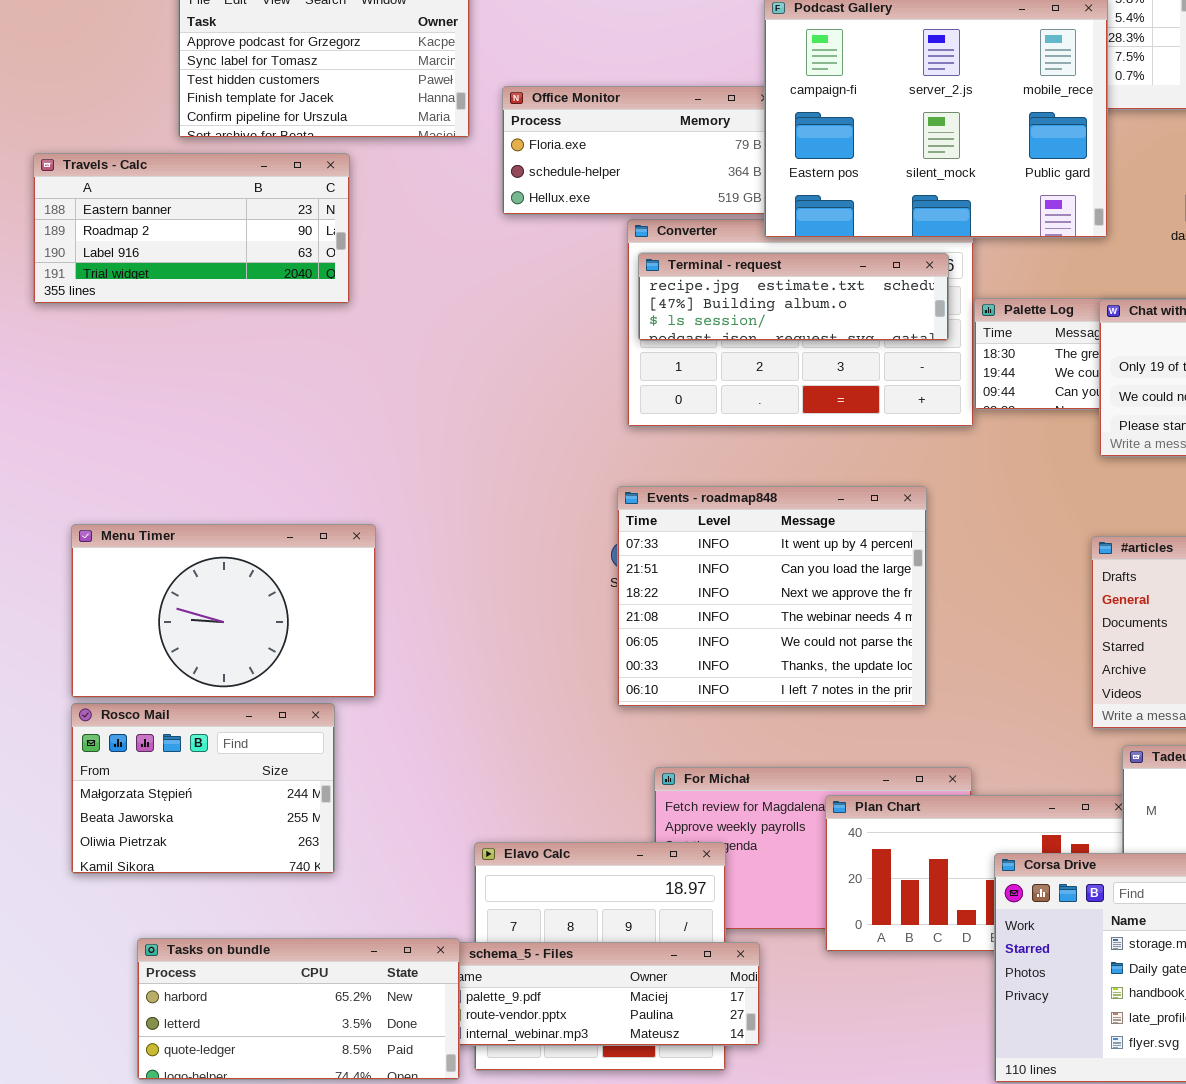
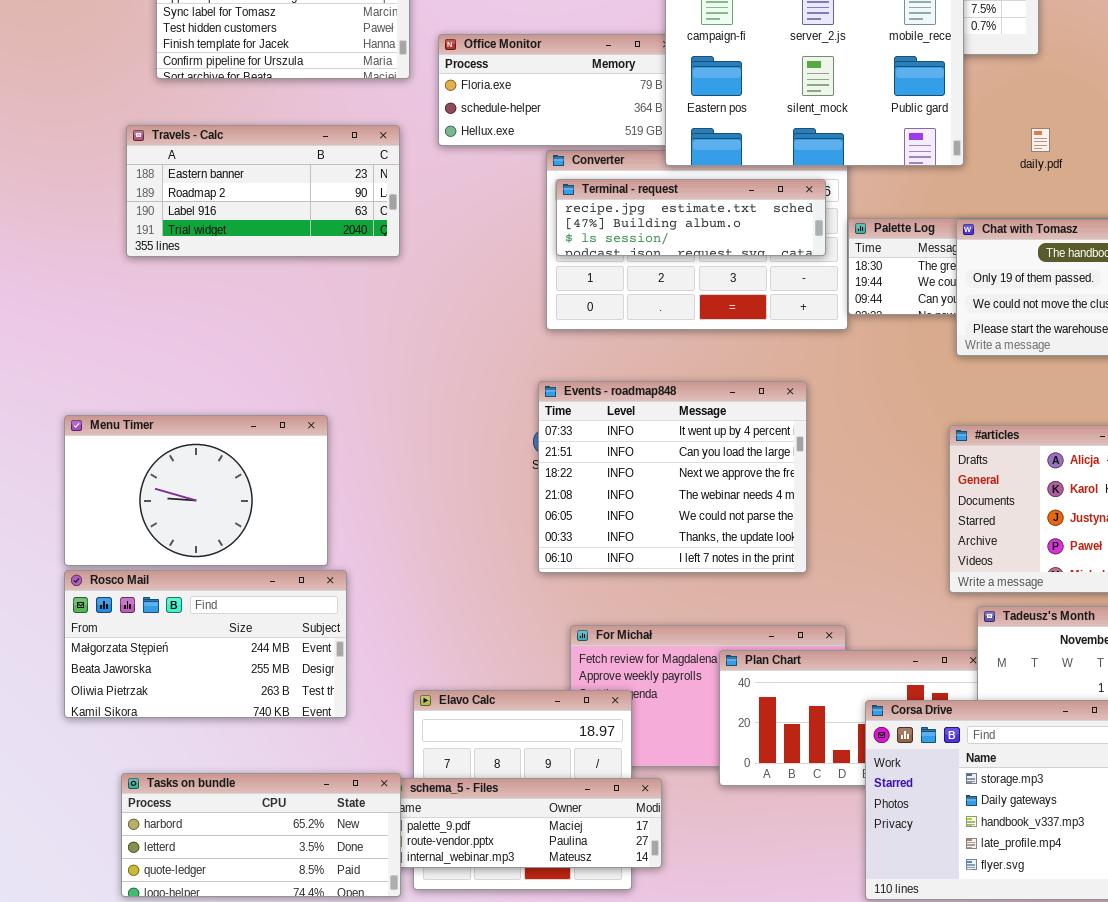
Travels - Calc: [33,153,350,304] -> [126,125,400,257], moved
Rosco Mail: [71,703,335,874] -> [64,570,347,718], resized

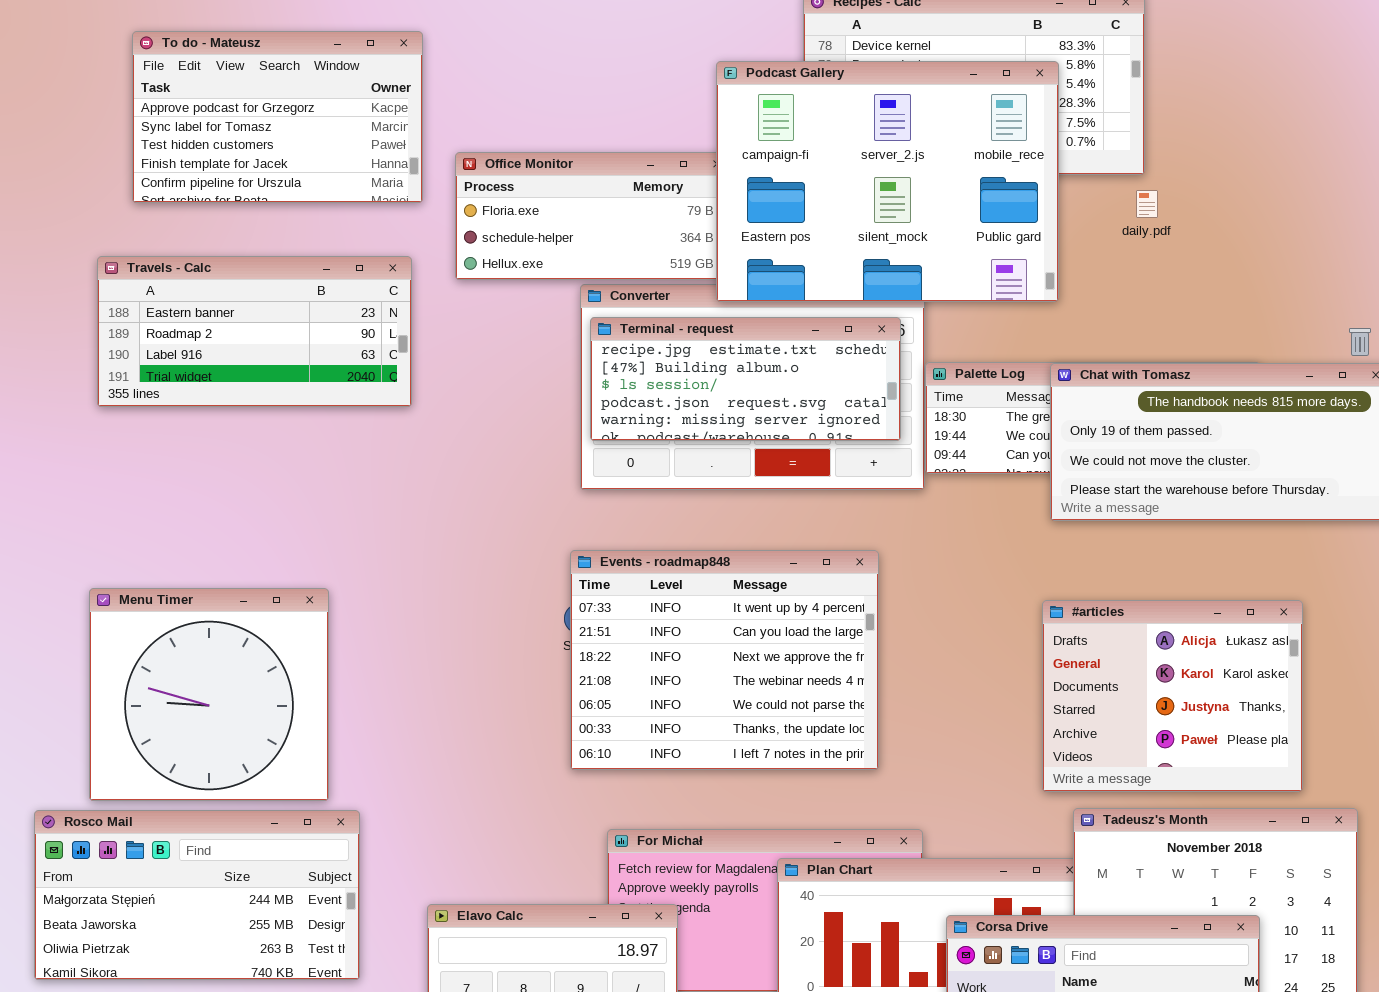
daily.pdf: [1031,128,1050,152] -> [1136,190,1158,218], moved
Terminal - request: [556,179,826,256] -> [590,317,901,441], resized
Menu Timer: [64,415,328,566] -> [89,588,329,801], resized
Rosco Mail: [64,570,347,718] -> [34,810,360,980], moved

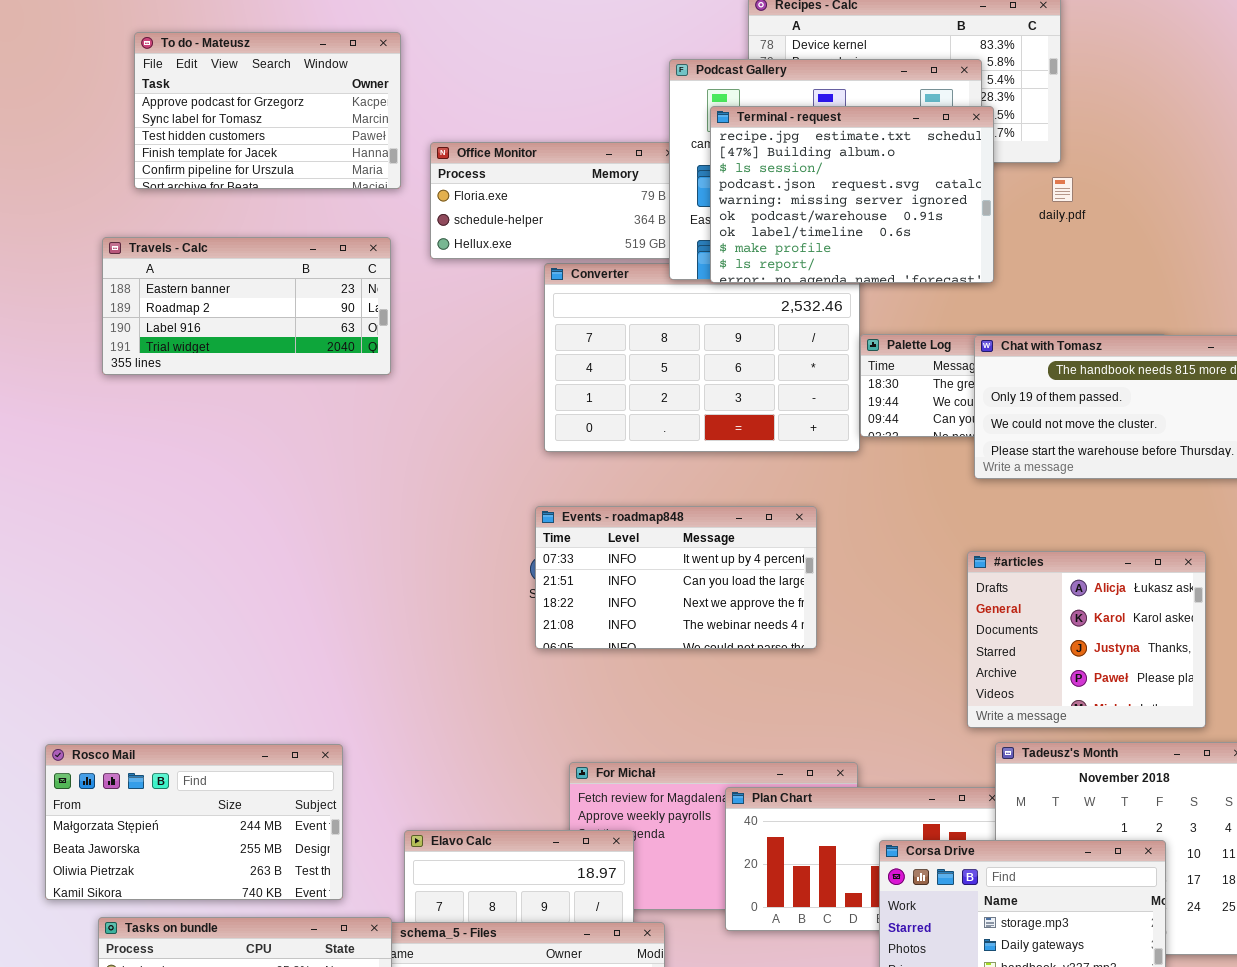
Terminal - request: [590,317,901,441] -> [710,106,994,283], moved, resized
Events - roadmap848: [570,550,879,770] -> [535,506,817,649], resized
Menu Timer: [89,588,329,801] -> none, closed

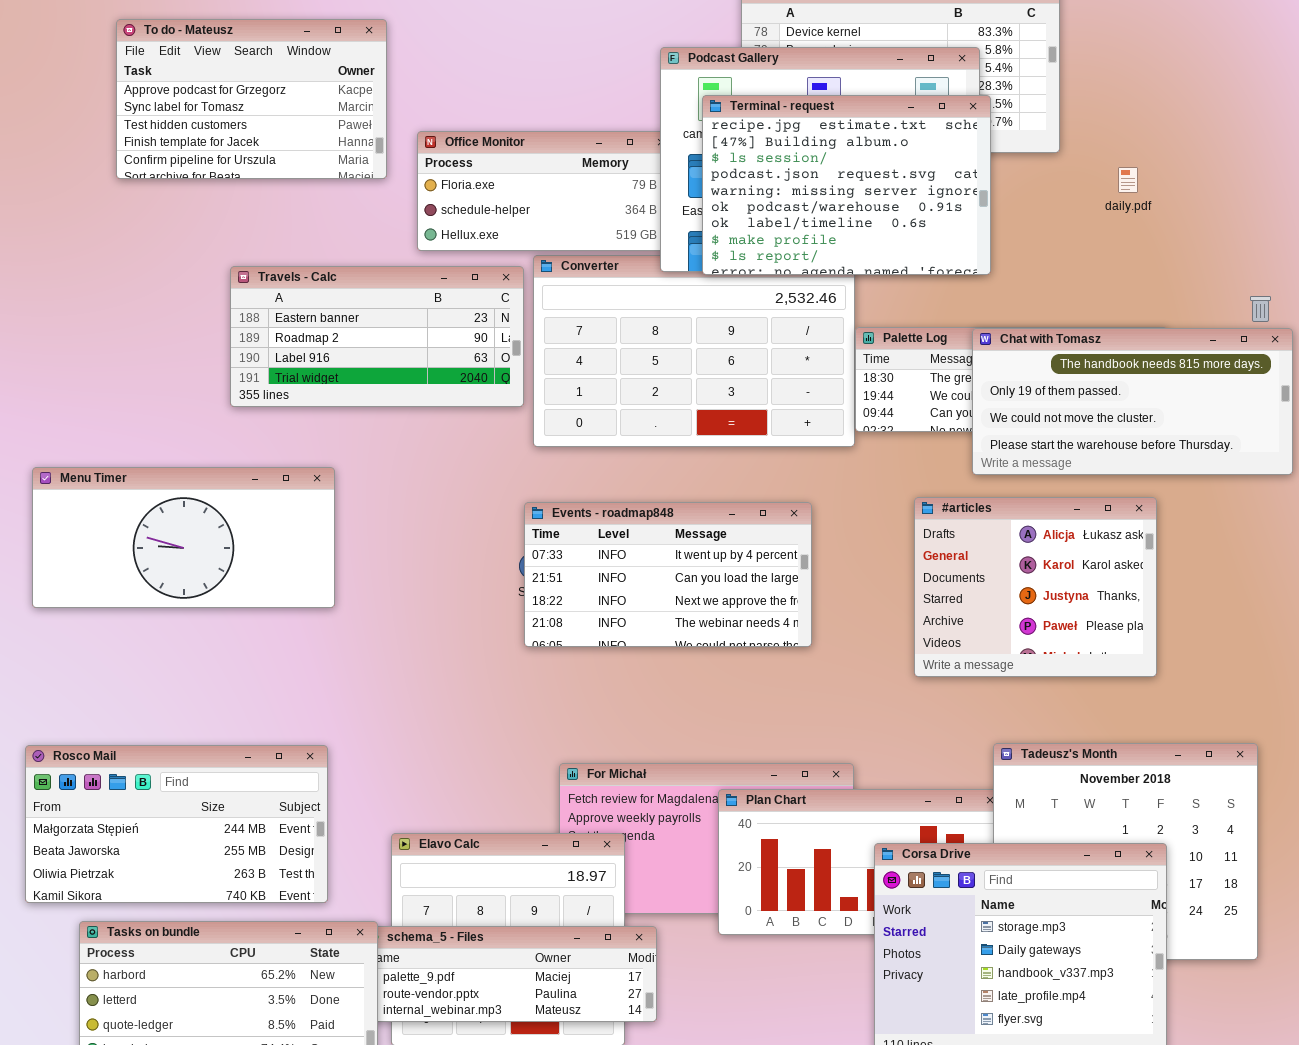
daily.pdf: [1052,177,1073,202] -> [1118,167,1138,193], moved
Travels - Calc: [102,237,391,375] -> [230,266,524,407], moved
Menu Timer: none -> [32,467,335,608], opened
#articles: [967,551,1206,728] -> [914,497,1157,677], moved

